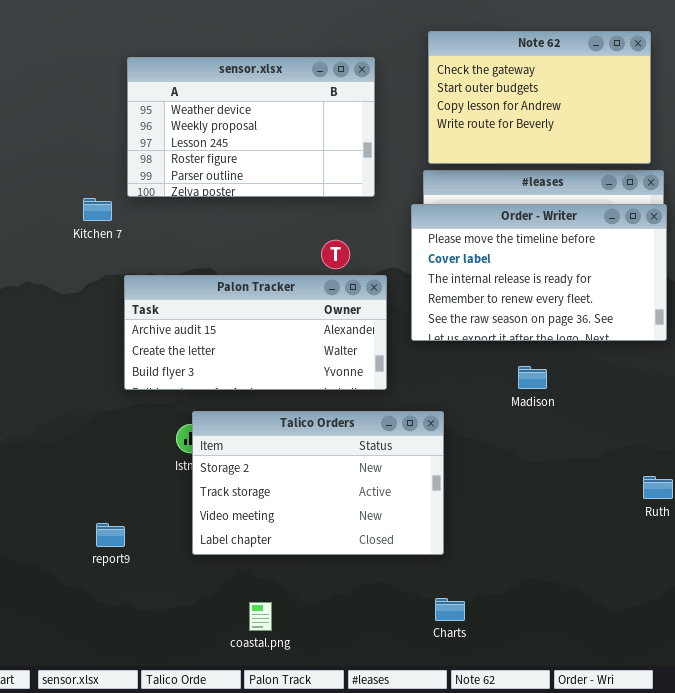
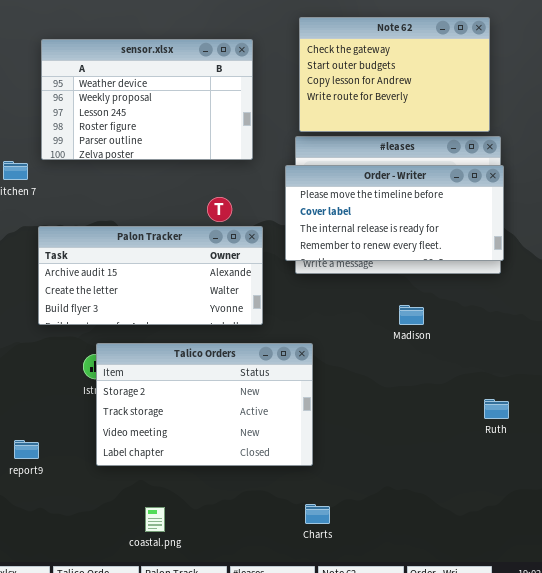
Order - Writer: [411,204,667,341] -> [285,165,504,261], resized
Madison: [518,366,547,389] -> [399,305,424,325], moved

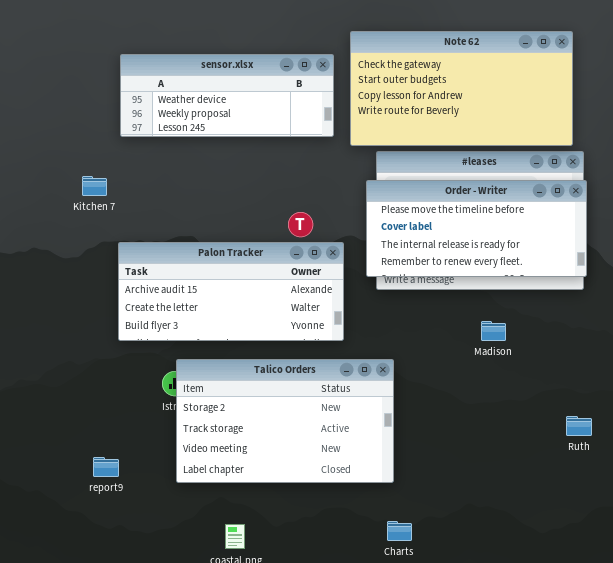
Note 62: [299,17,490,132] -> [350,31,573,146], resized
sensor.xlsx: [41,39,253,160] -> [120,54,334,137], resized

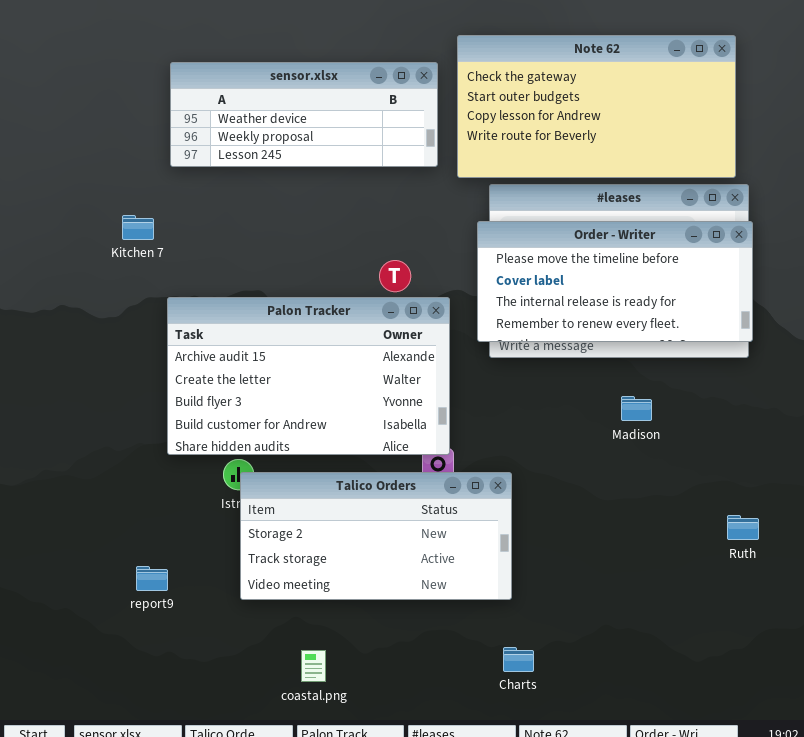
Palon Tracker: [118,242,344,341] -> [167,297,450,455], resized
Talico Orders: [176,359,394,483] -> [240,472,512,600], resized

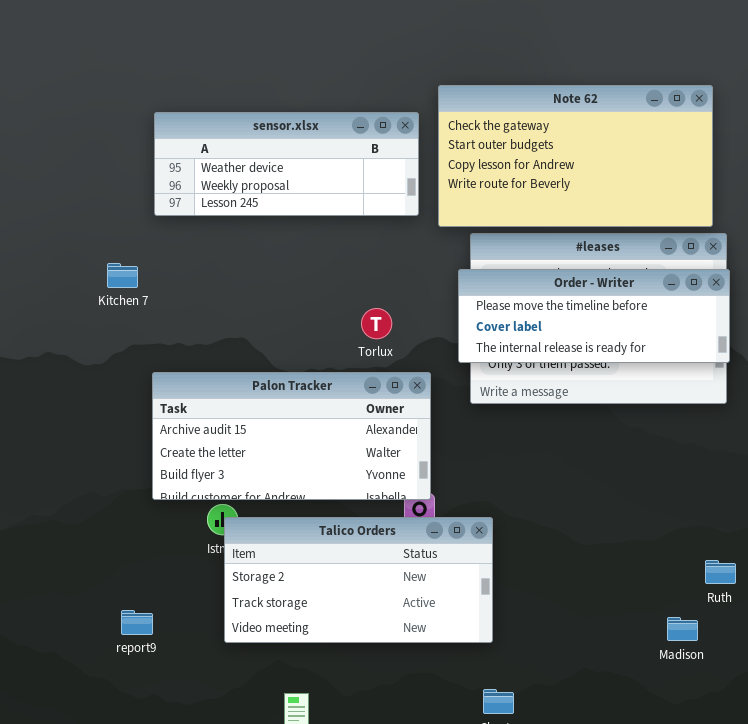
Order - Writer: [477,221,753,342] -> [458,269,730,363], resized
Palon Tracker: [167,297,450,455] -> [152,372,431,500], resized
Madison: [621,396,652,421] -> [667,617,698,641], moved

